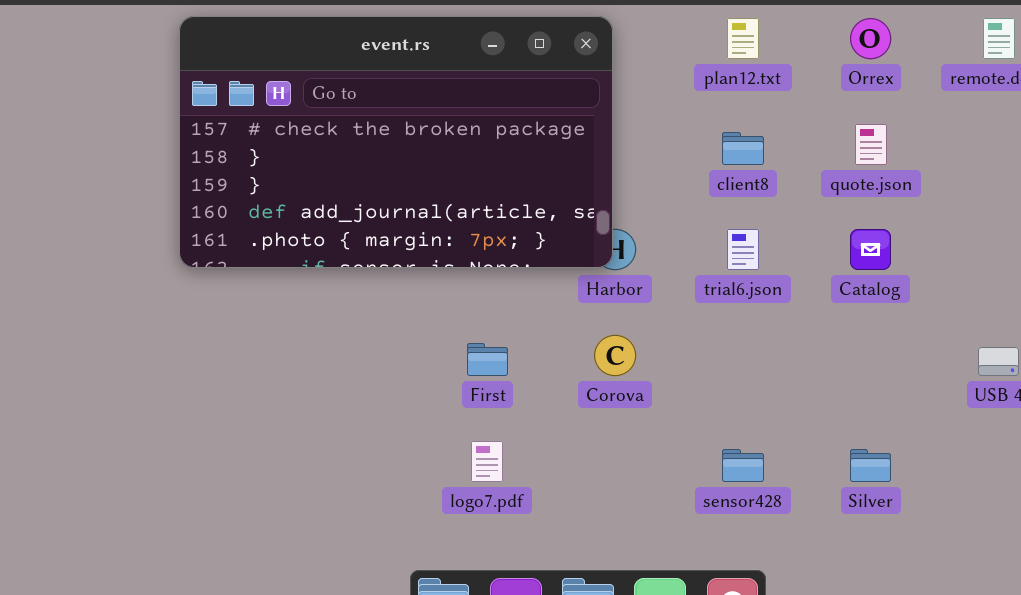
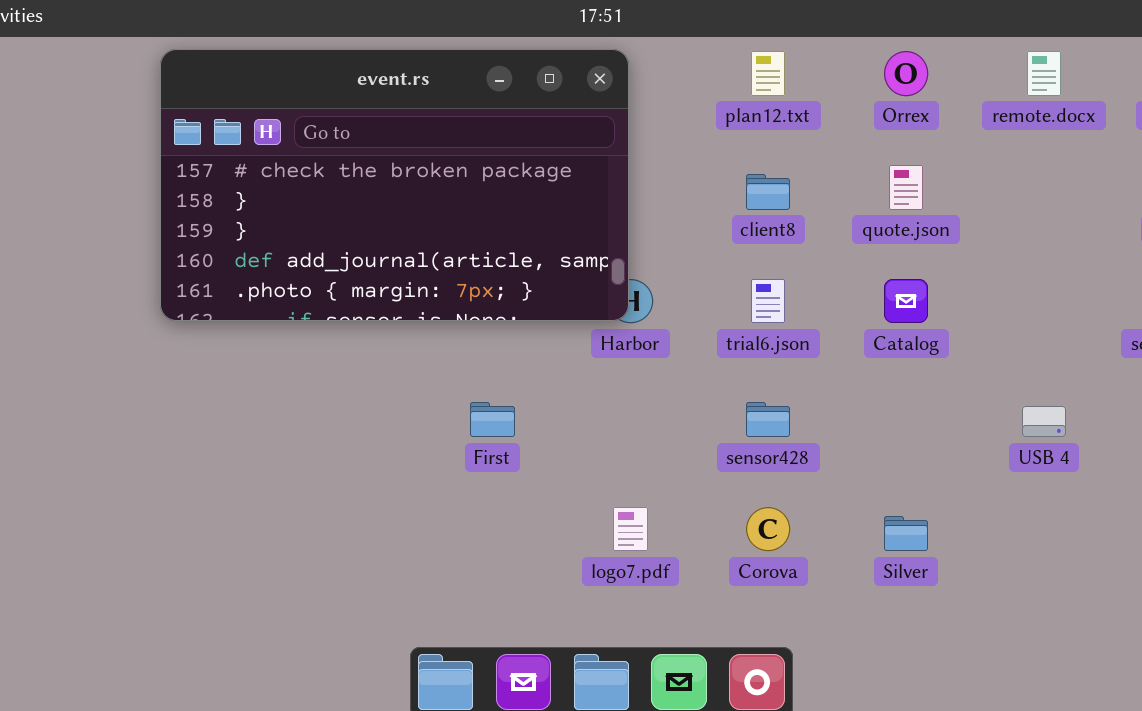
Corova: [594,335,636,376] -> [746,507,790,551], moved
logo7.pdf: [471,441,503,482] -> [613,507,648,551], moved
sensor428: [722,449,764,482] -> [746,402,790,437], moved

